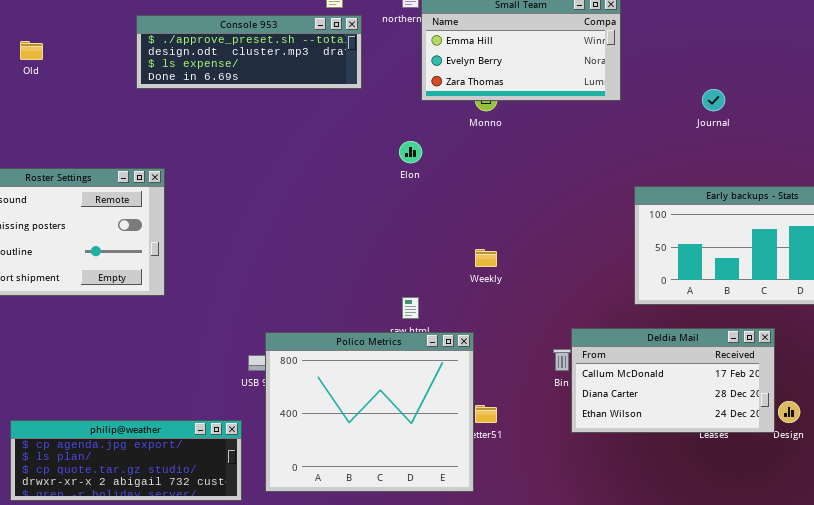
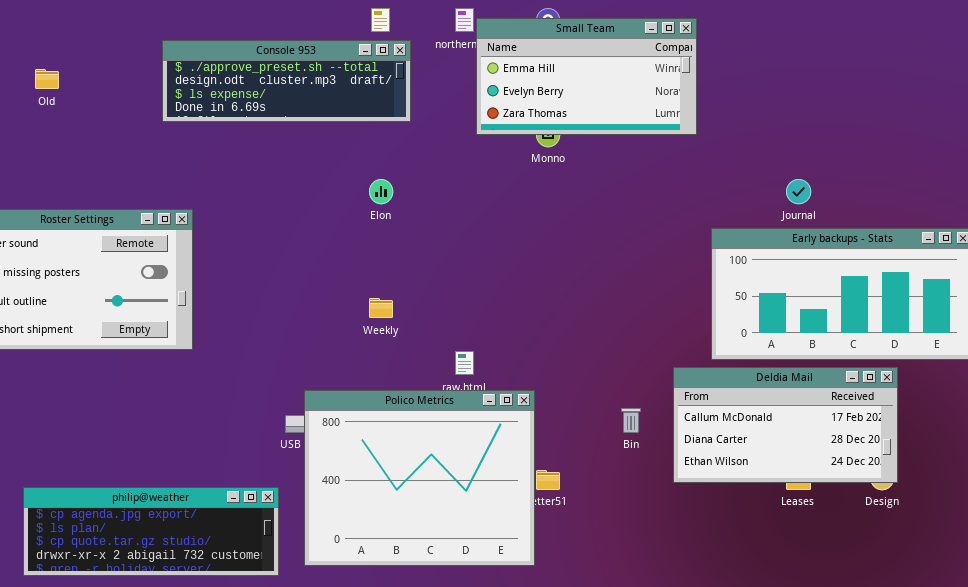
Journal: [702,89,725,111] -> [786,179,811,204], moved
Elon: [399,141,422,163] -> [369,179,393,204], moved
Weekly: [475,249,497,267] -> [369,298,393,318], moved
Deldia Mail: [571,328,775,433] -> [673,367,898,483], moved

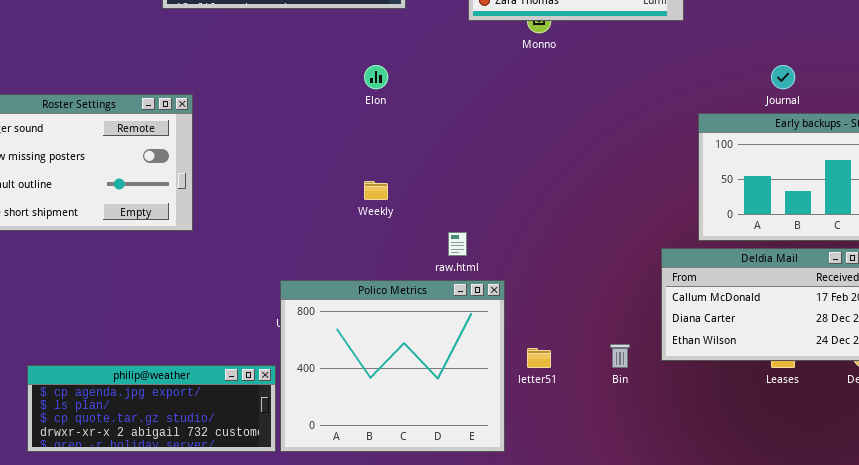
Polico Metrics: [304,390,535,566] -> [280,280,505,452], moved
Bin: [621,408,641,433] -> [610,344,630,368], moved

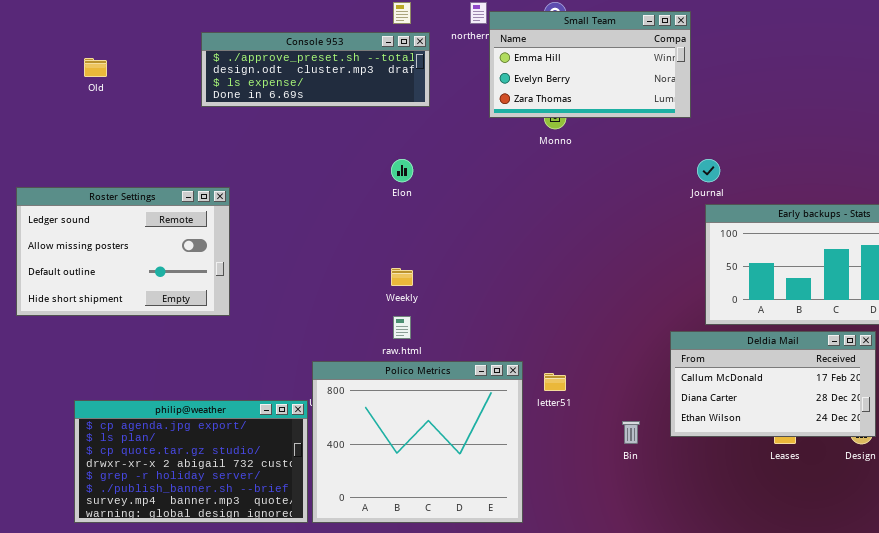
Journal: [771,65,795,89] -> [697,159,720,182], moved
raw.html: [448,232,467,256] -> [393,316,411,339], moved
letter51: [527,348,551,368] -> [544,373,566,391], moved
philip@weather: [27,365,276,452] -> [74,400,308,523], resized

